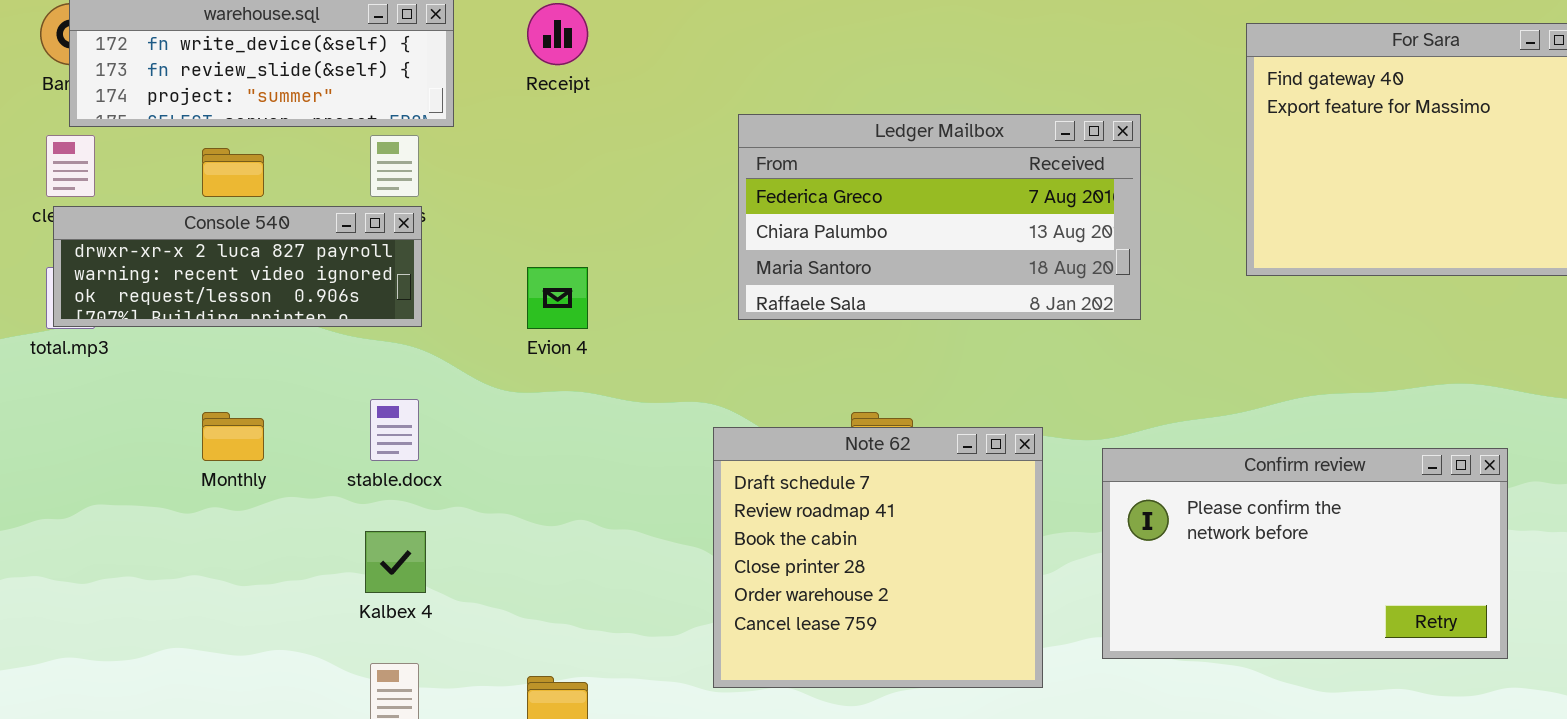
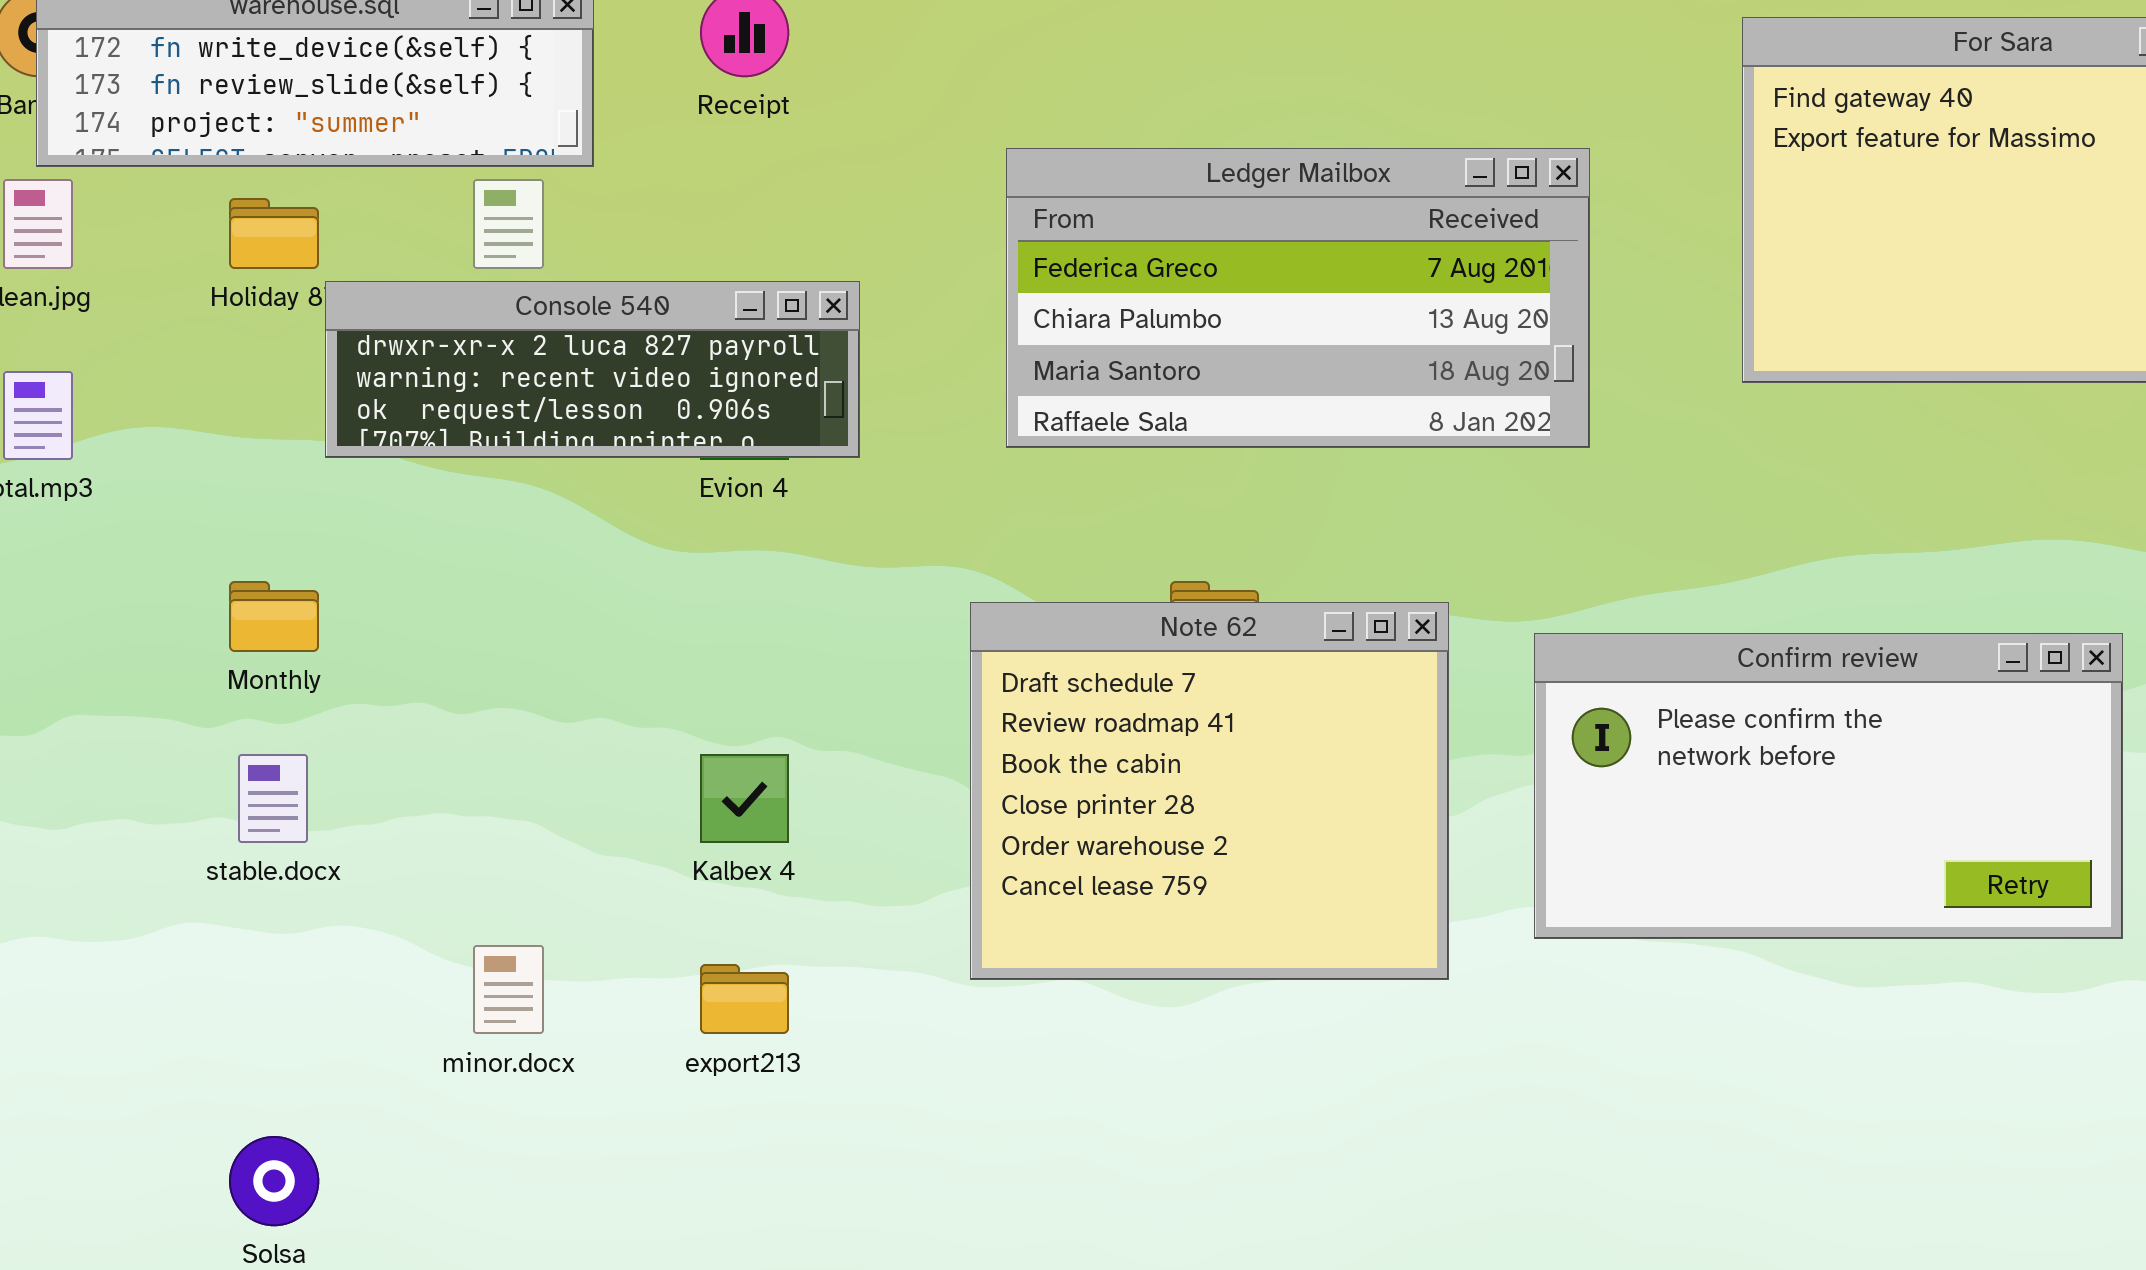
Console 540: [53,206,422,327] -> [325,281,860,458], moved
stable.docx: [370,399,419,461] -> [238,754,308,843], moved
Kalbex 4: [365,531,426,593] -> [700,754,789,843], moved

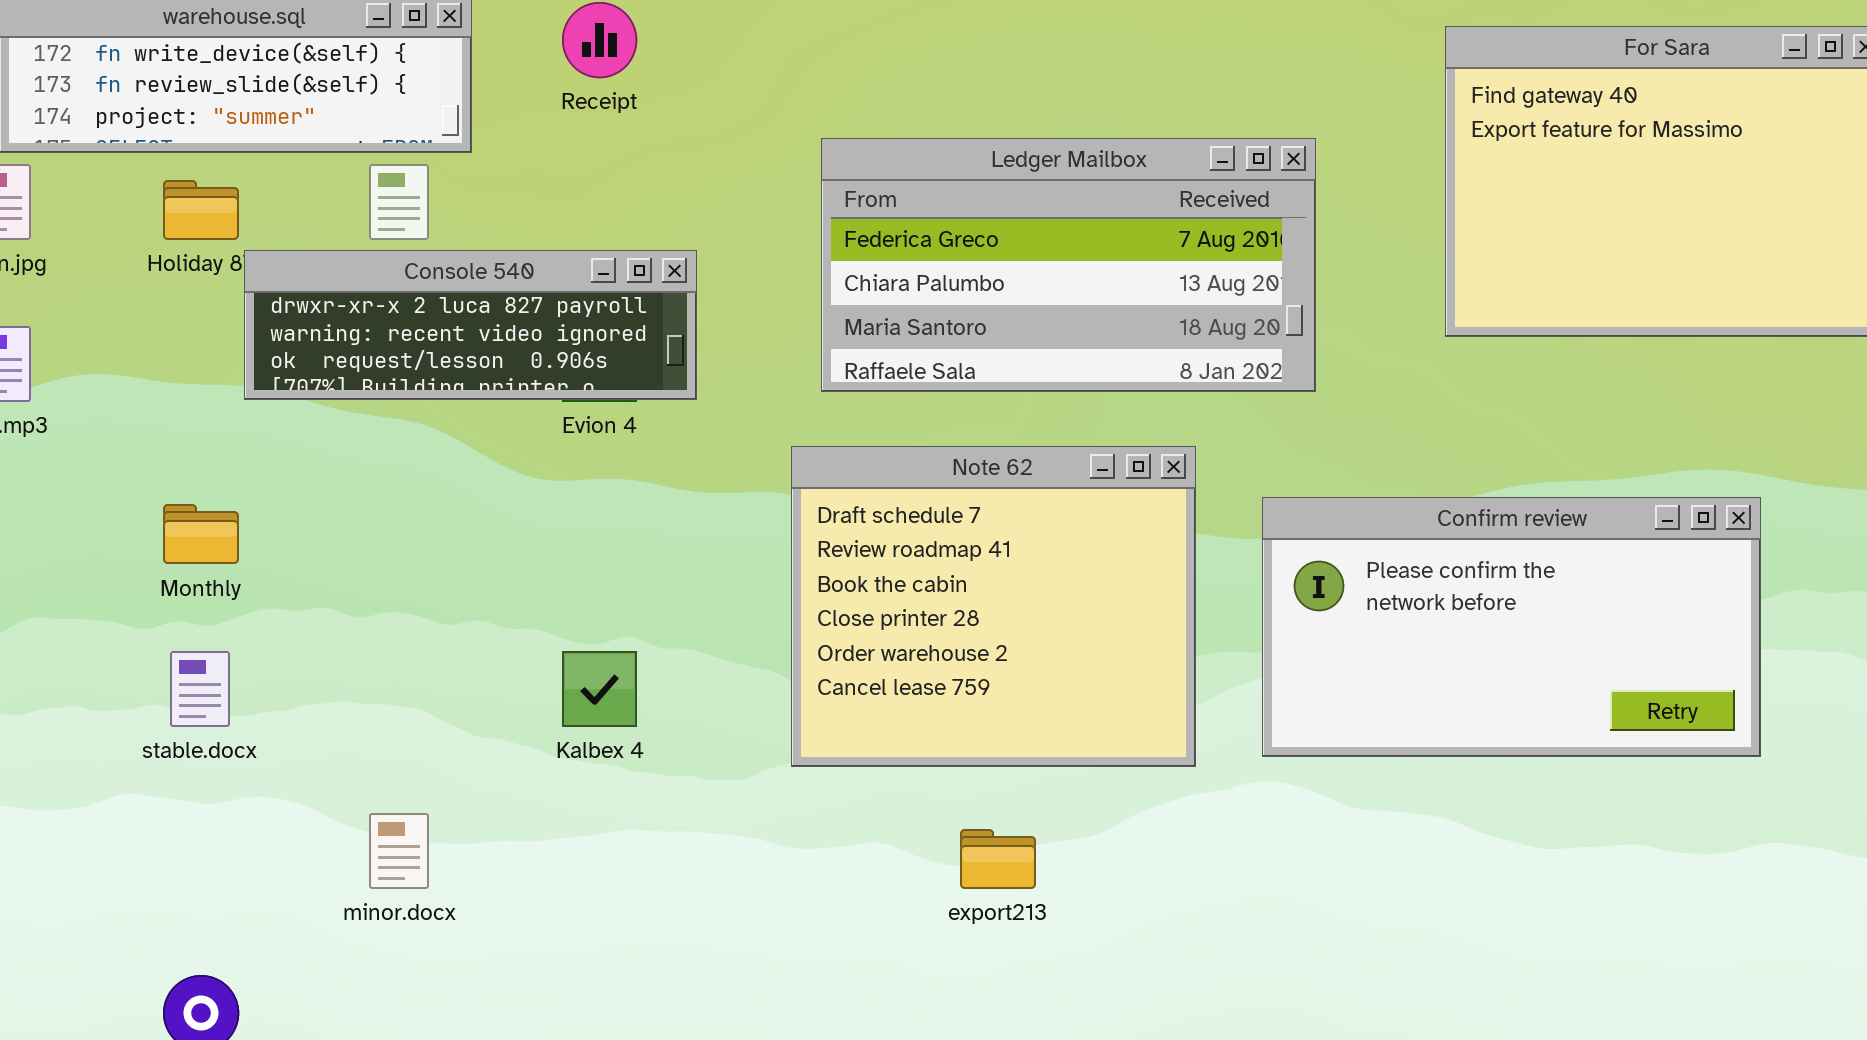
Note 62: [970,602,1449,980] -> [791,446,1196,767], moved
Confirm review: [1534,633,2123,939] -> [1262,497,1761,757], moved
export213: [700,964,789,1034] -> [960,829,1036,889], moved

